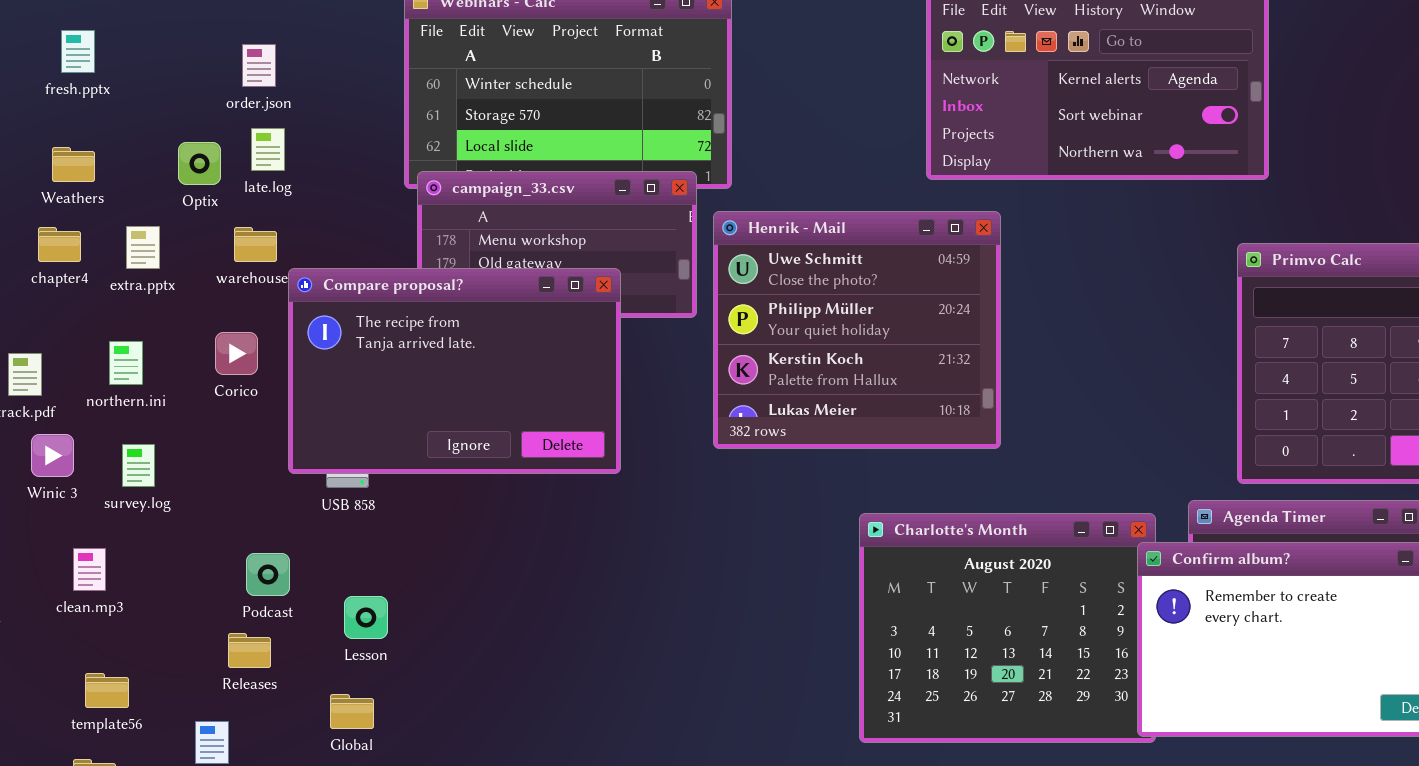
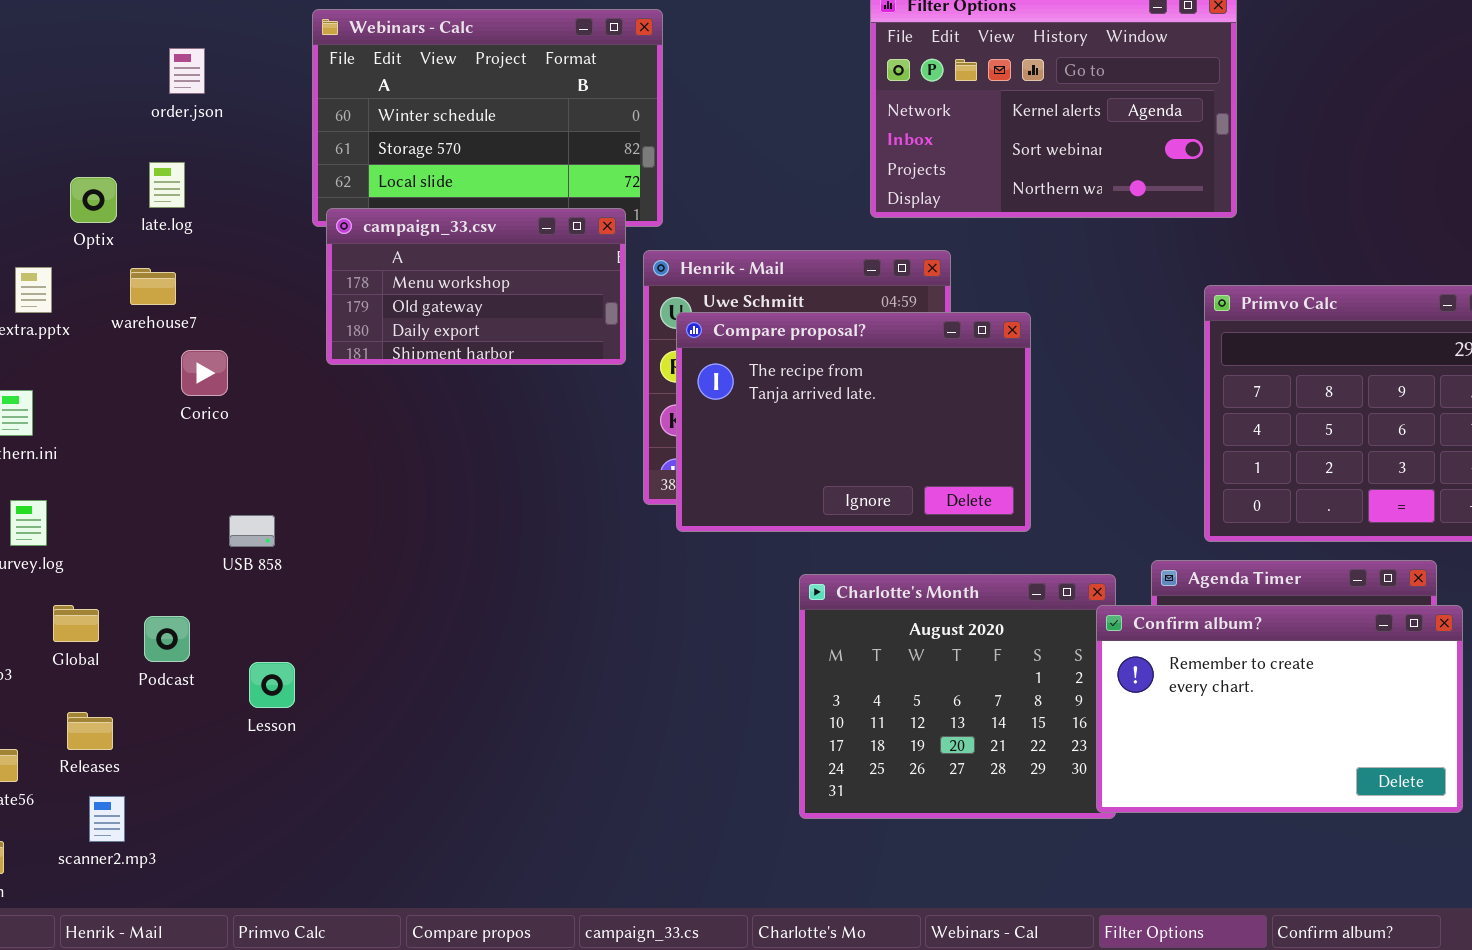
order.json: [242,44,276,87] -> [169,48,205,94], moved
Compare proposal?: [288,268,621,474] -> [676,312,1031,532], moved
Corico: [215,332,258,375] -> [181,350,228,396], moved
Releases: [228,633,271,668] -> [67,712,113,750], moved
Global: [330,694,374,729] -> [53,605,99,642], moved

